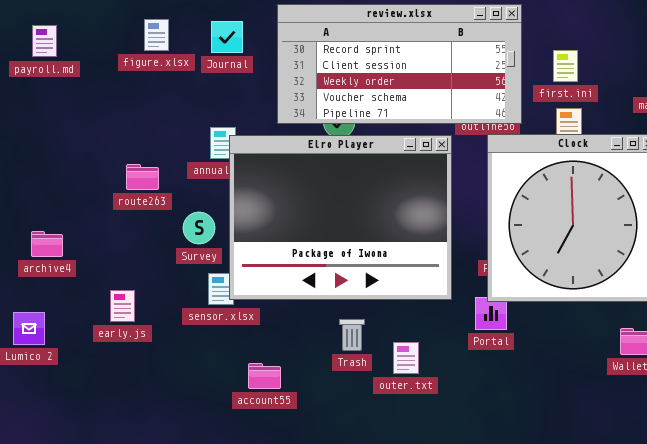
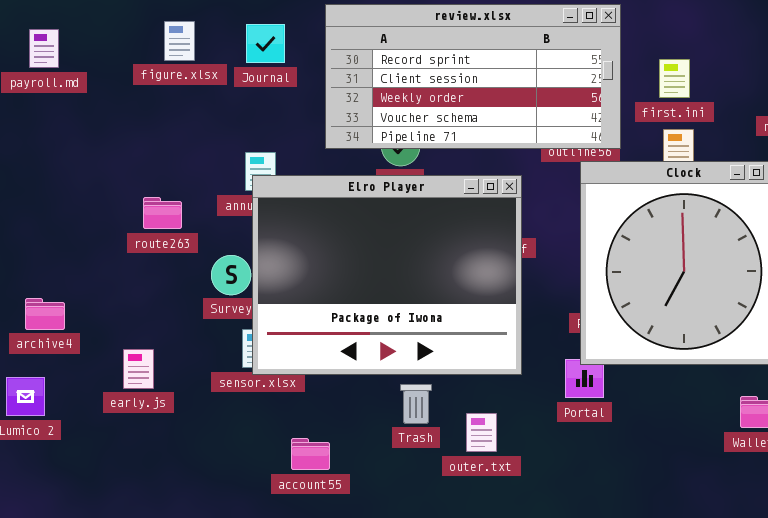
Elro Player: [229,135,452,300] -> [252,175,522,375], moved
archive4: [31,231,63,257] -> [25,298,65,330], moved

